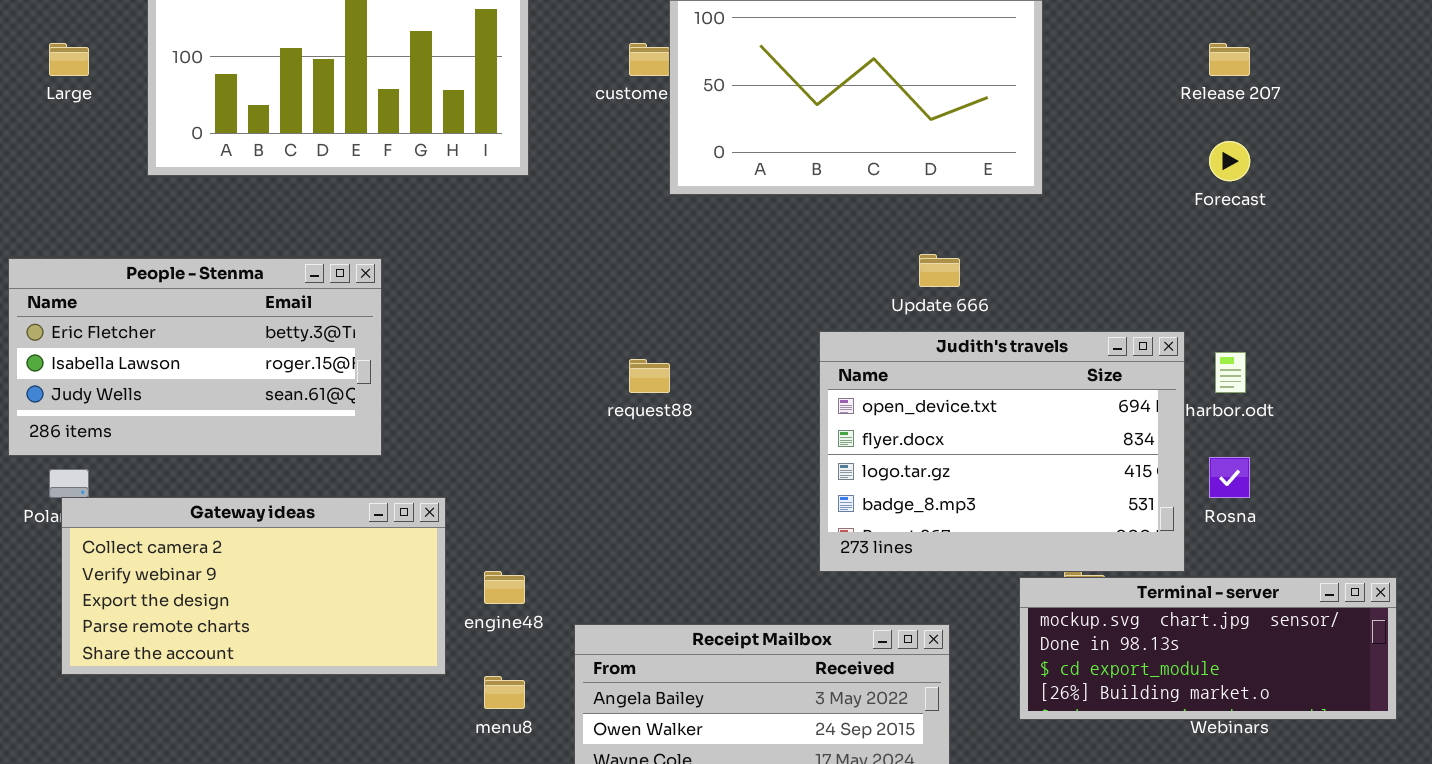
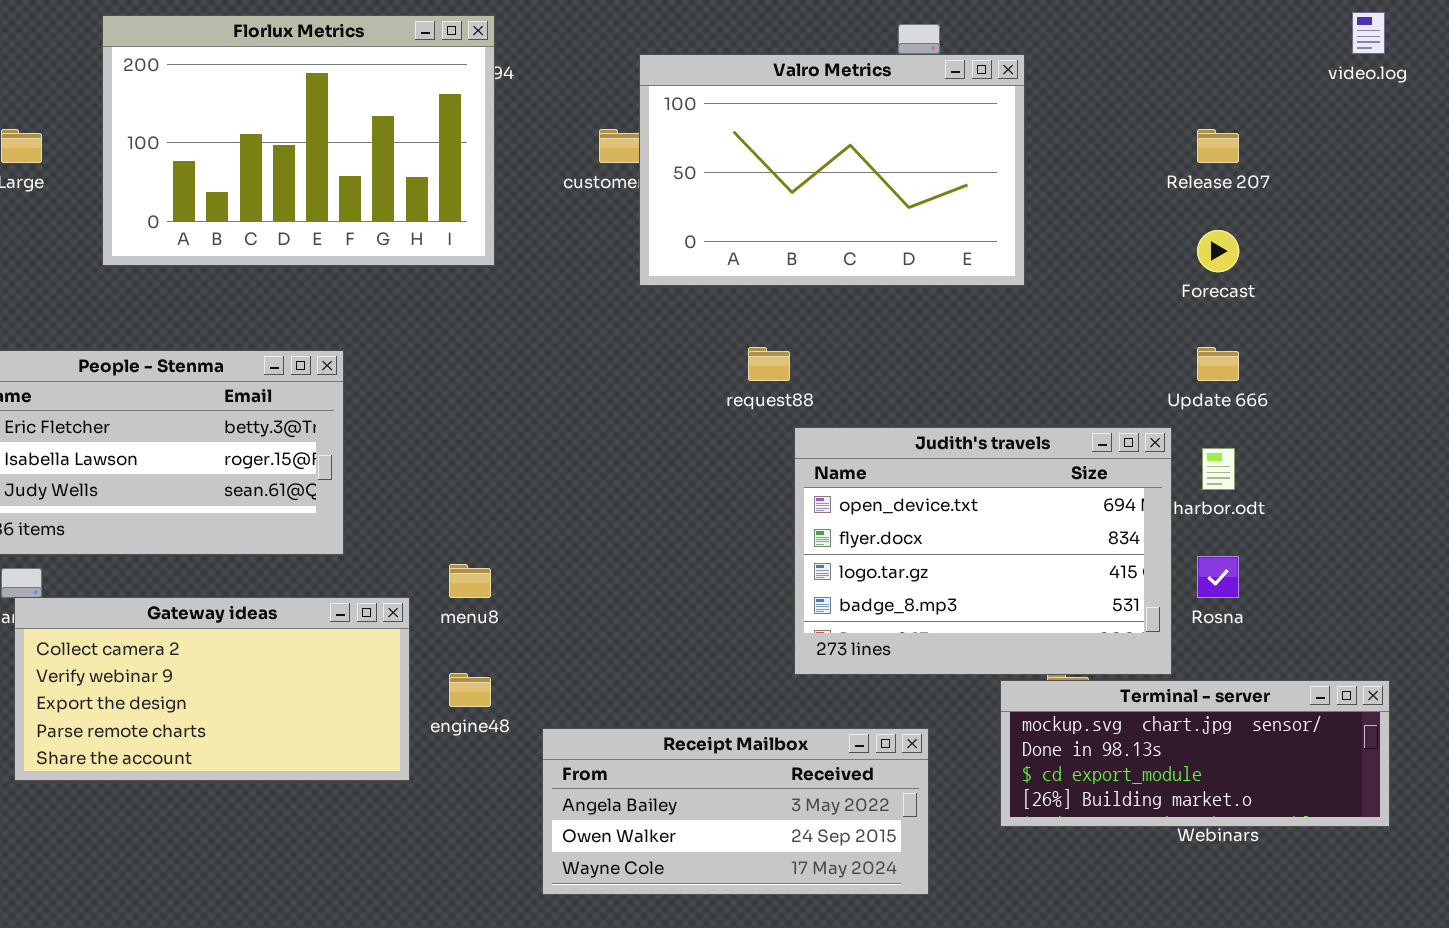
Update 666: [919,254,960,287] -> [1197,347,1239,381], moved
request88: [629,359,670,393] -> [748,347,790,381], moved
menu8: [484,676,525,709] -> [449,564,491,598], moved

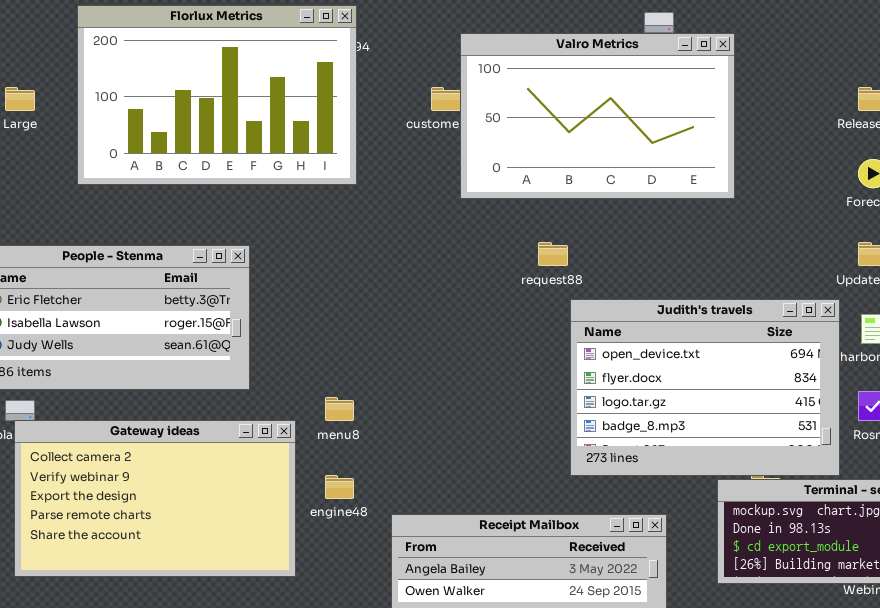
Gateway ideas: [14,597,410,781] -> [14,420,296,577], resized

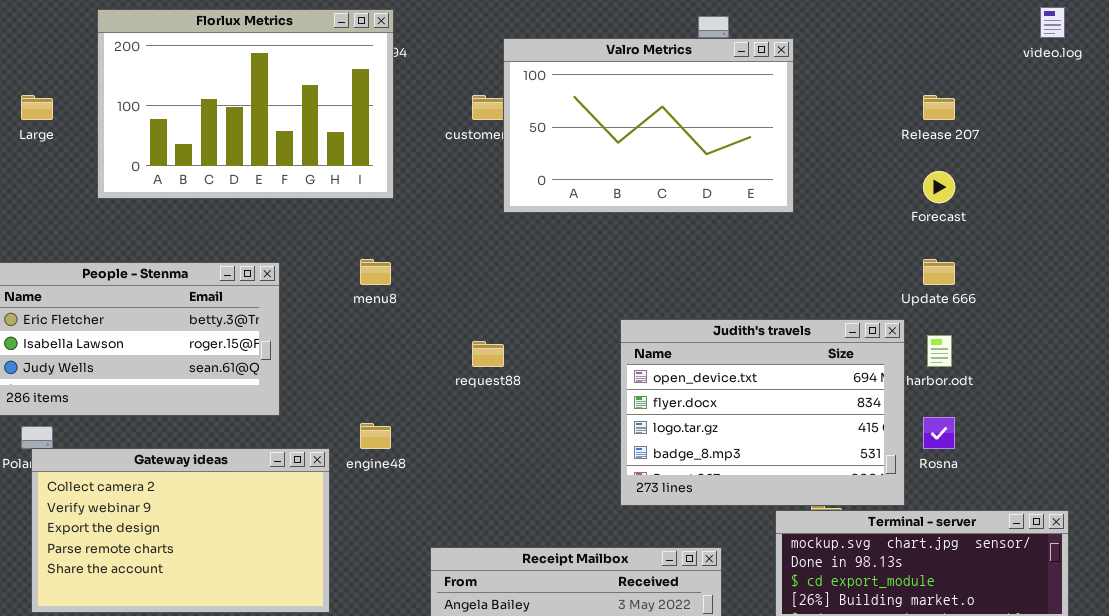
request88: [538,242,568,266] -> [472,341,504,367], moved
menu8: [325,397,354,421] -> [360,259,391,285], moved
engine48: [325,475,354,499] -> [360,423,391,449], moved

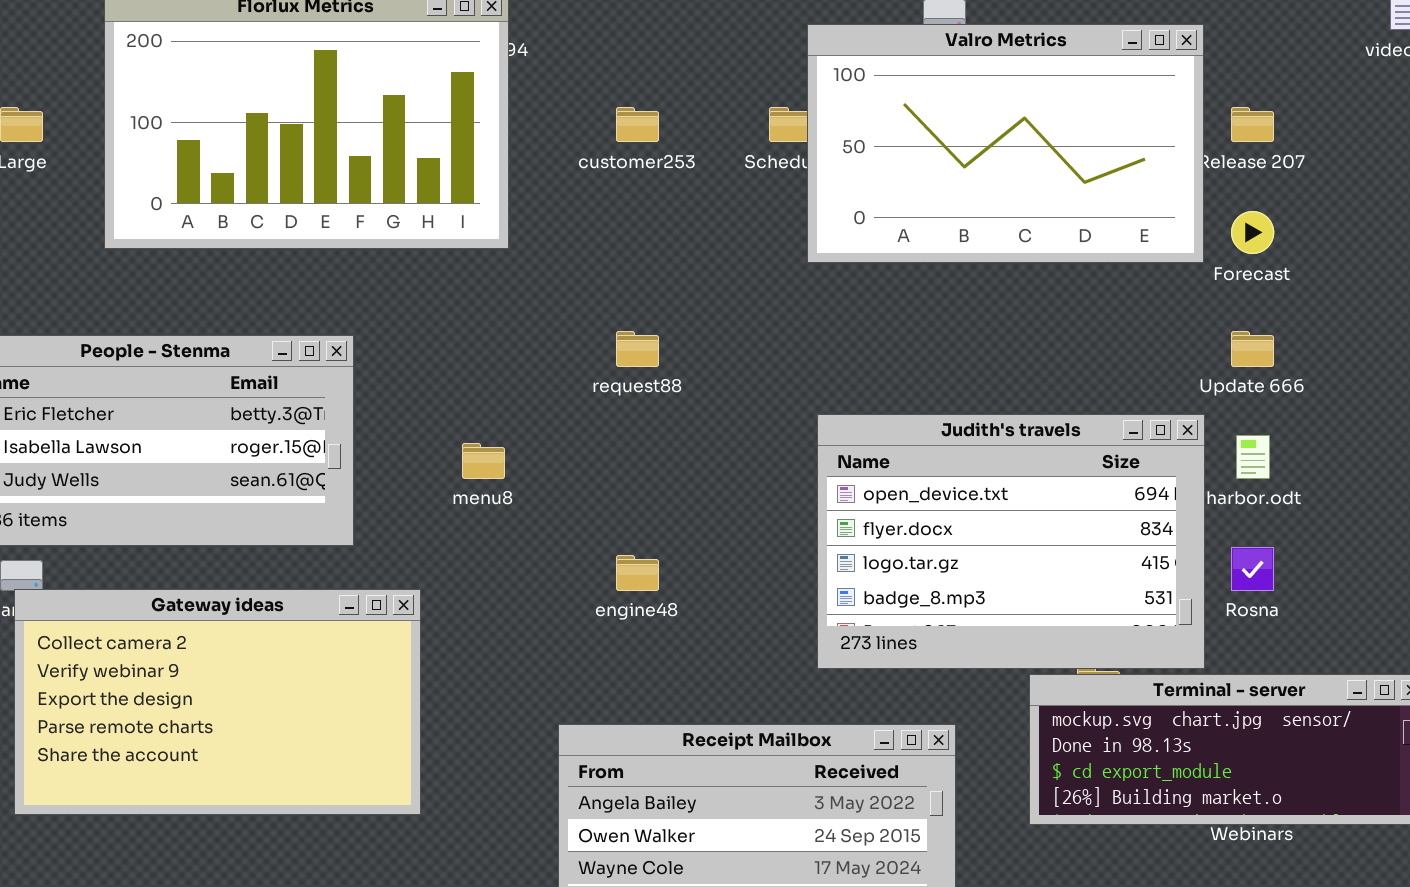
Valro Metrics: [503,38,794,213] -> [807,24,1204,263], moved
menu8: [360,259,391,285] -> [462,443,505,479], moved
request88: [472,341,504,367] -> [616,331,659,367], moved
engine48: [360,423,391,449] -> [616,555,659,591], moved

